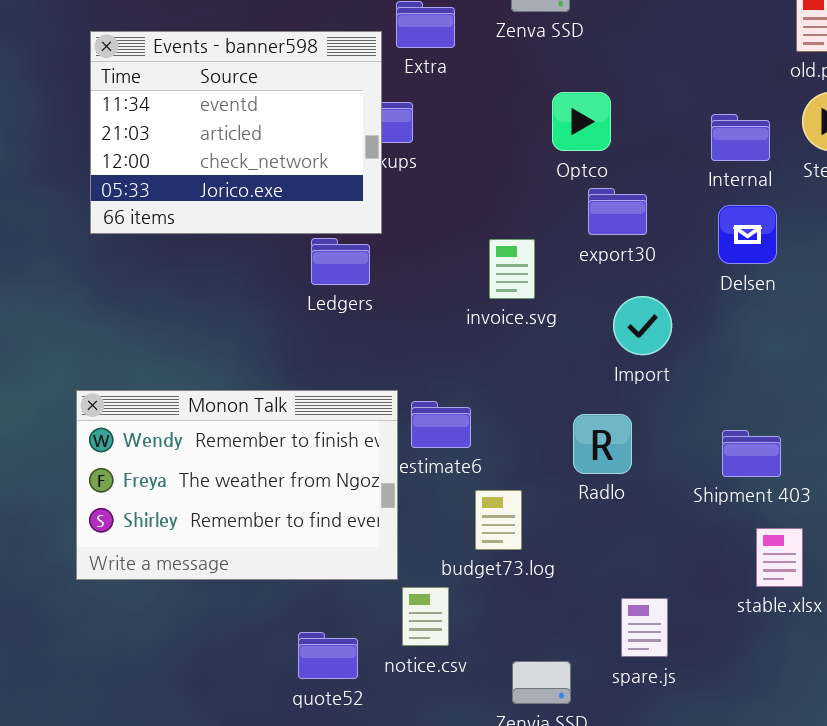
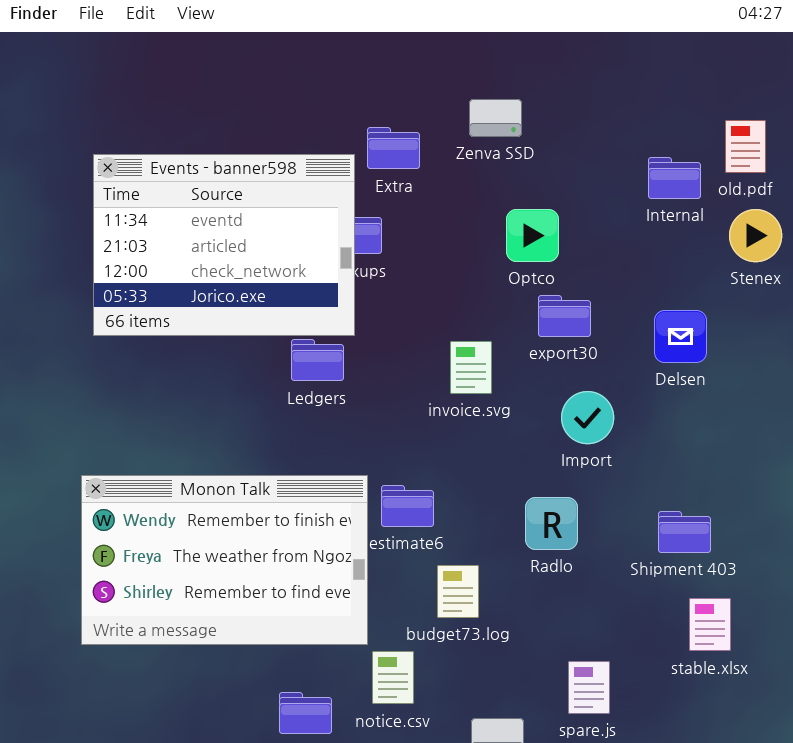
Internal: [711,114,770,161] -> [648,157,701,199], moved

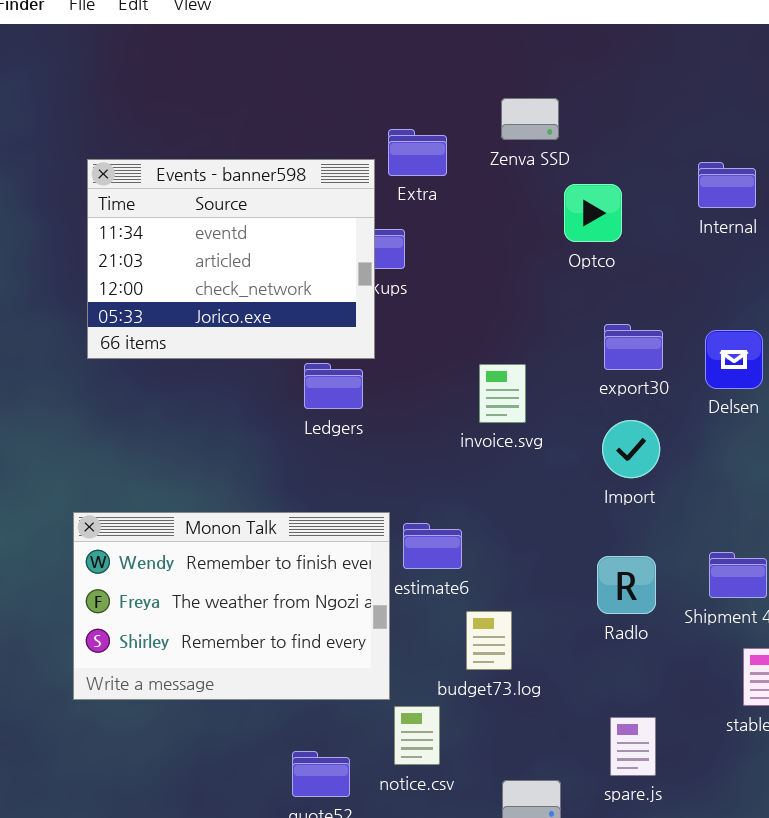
Optco: [506,209,559,262] -> [564,184,622,242], moved
export30: [538,295,591,337] -> [604,324,663,370], moved
Radlo: [525,497,578,550] -> [597,556,656,614], moved

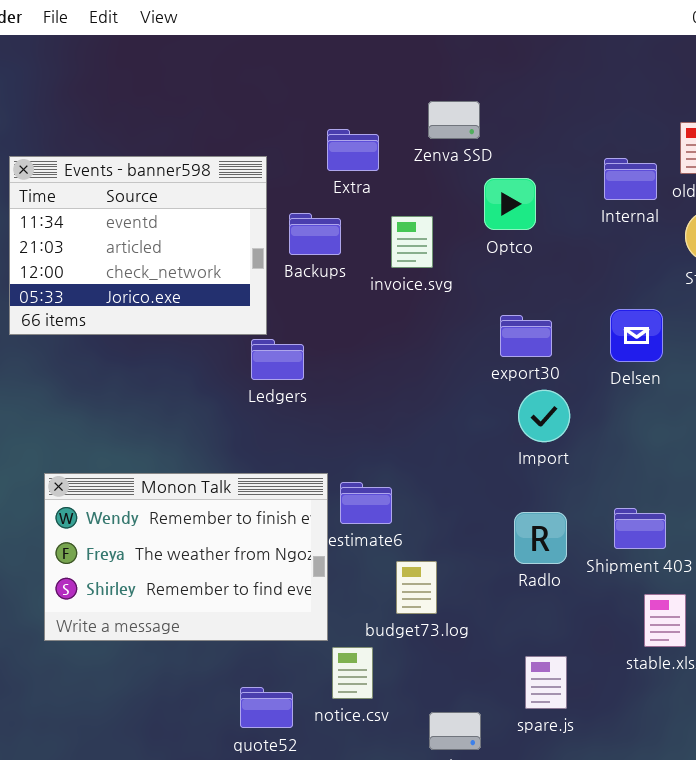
Events - banner598: [87,159,375,359] -> [9,156,267,335], moved
export30: [604,324,663,370] -> [500,315,552,357], moved
invoice.svg: [479,364,526,423] -> [391,216,433,268], moved

